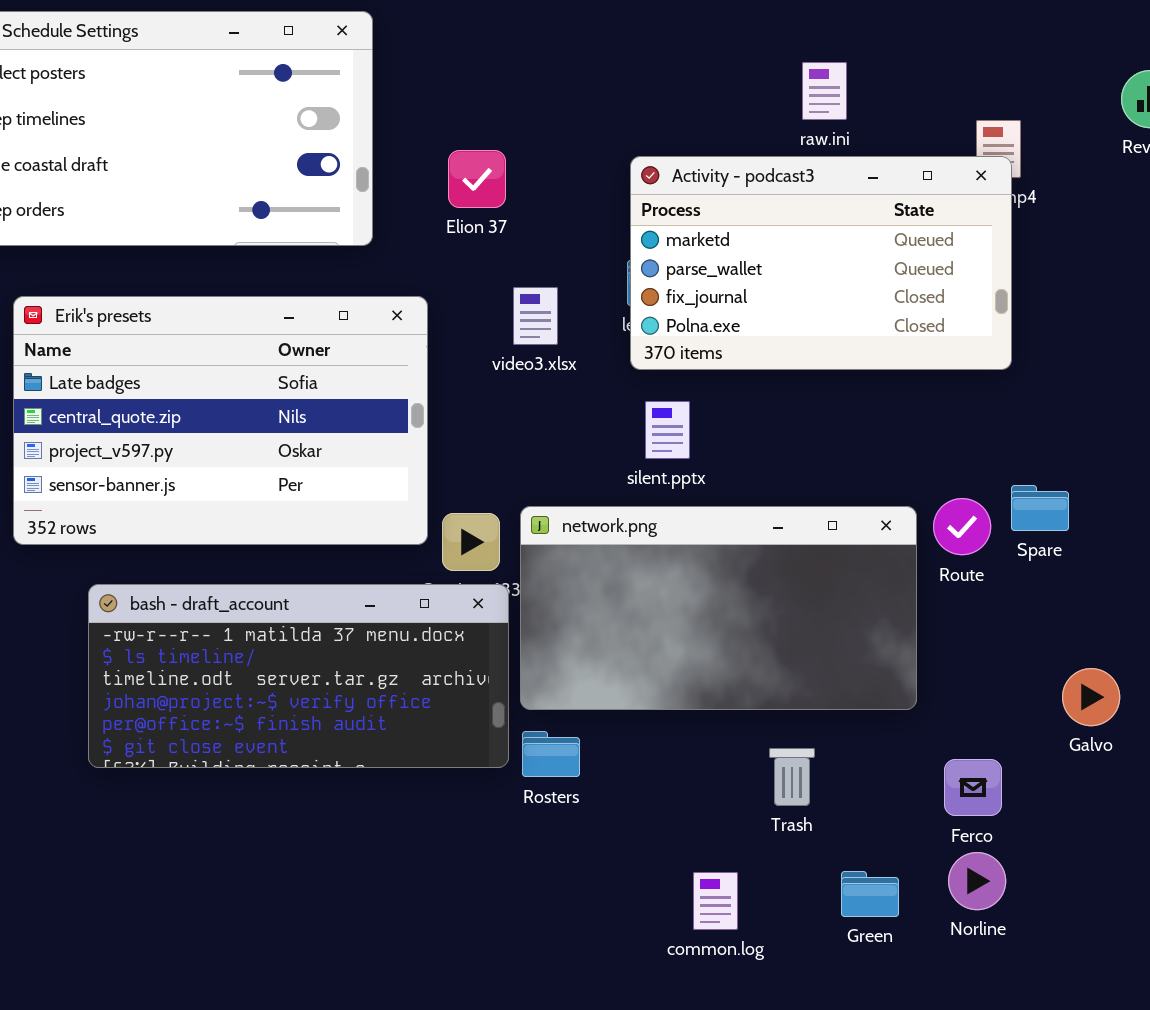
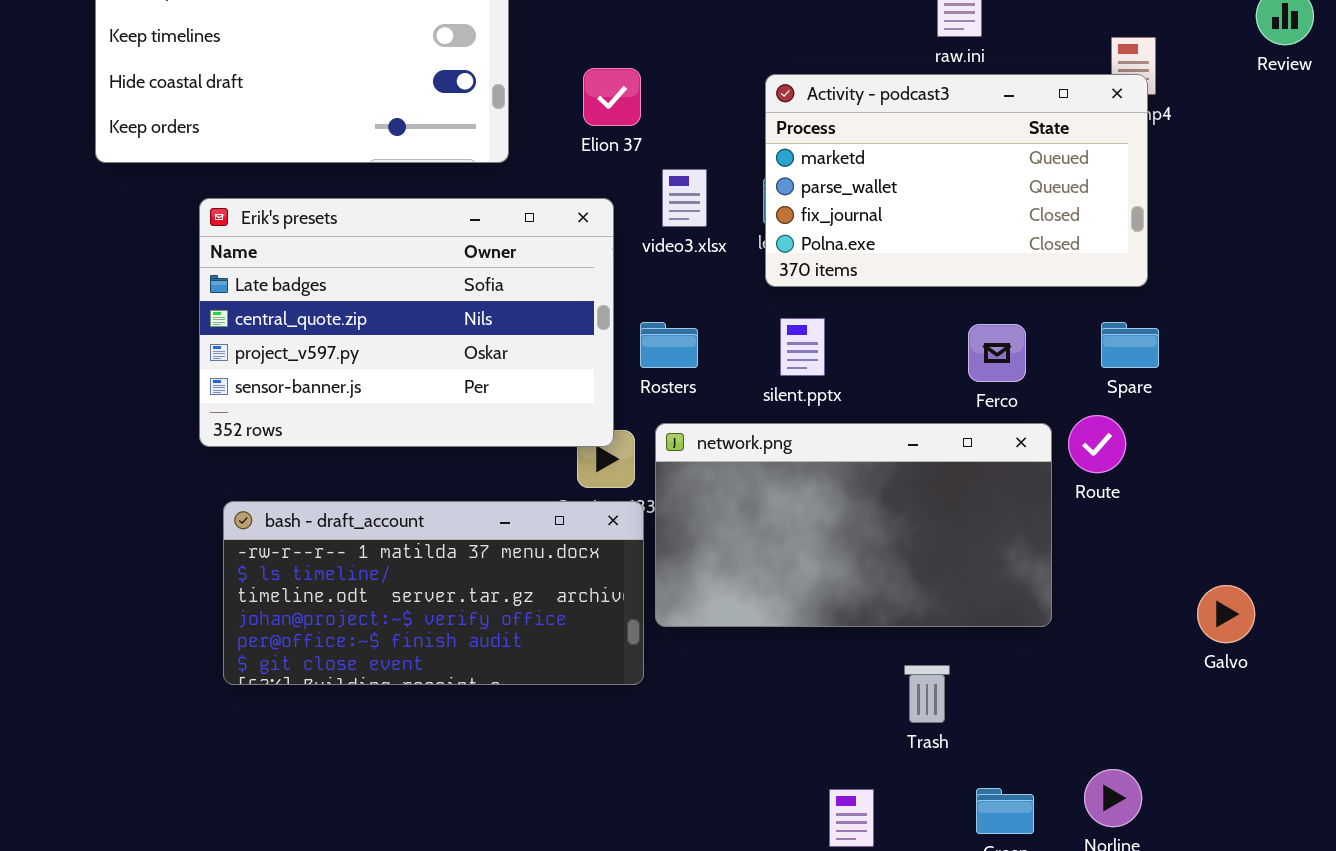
video3.xlsx: [513,287,558,345] -> [662,169,707,227], moved
Erik's presets: [13,296,428,545] -> [199,198,614,447], moved
Spare: [1011,485,1069,531] -> [1101,322,1159,368], moved
Rosters: [522,731,580,777] -> [640,322,698,368], moved
Ferco: [944,759,1002,816] -> [968,324,1026,382], moved

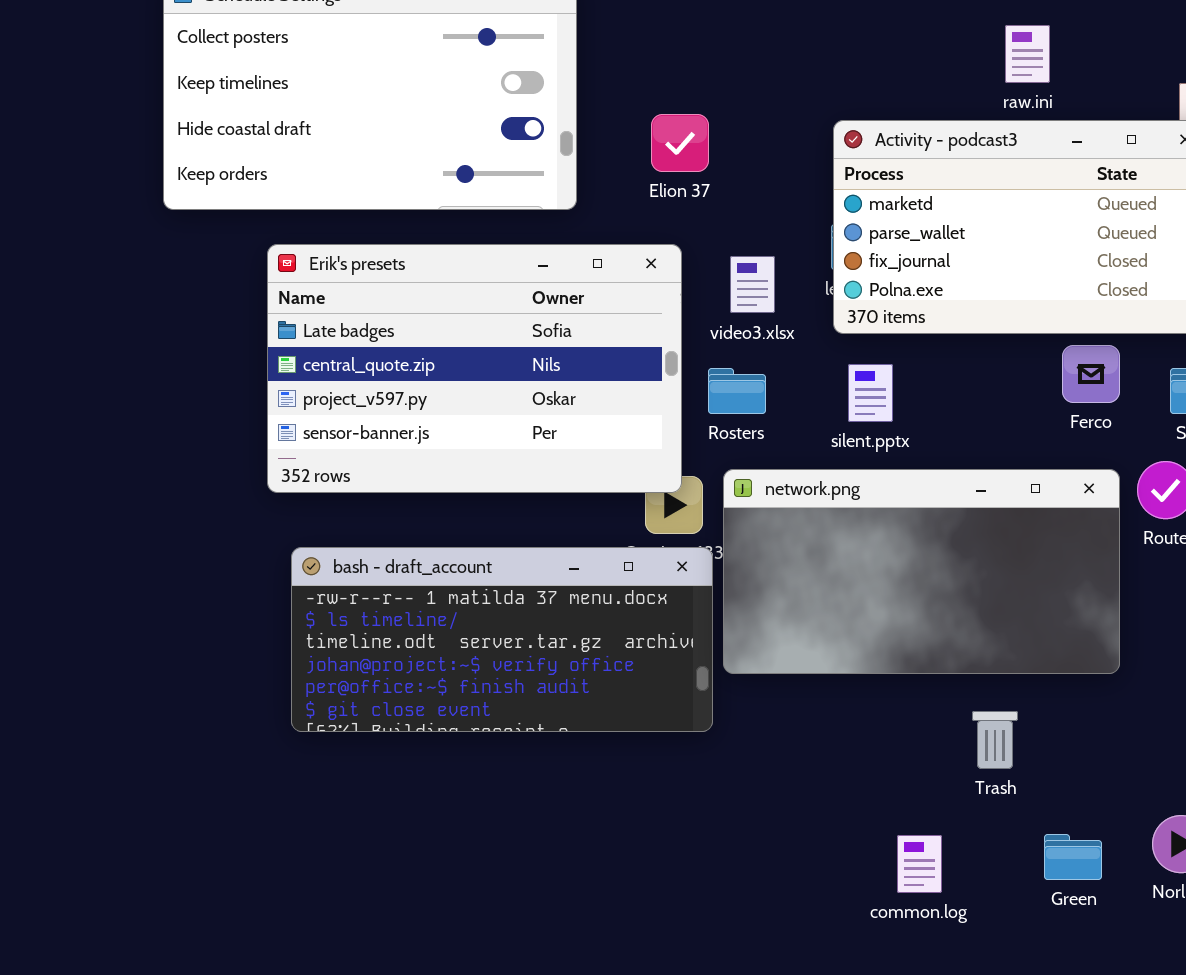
video3.xlsx: [662,169,707,227] -> [730,256,775,313], moved
Ferco: [968,324,1026,382] -> [1062,345,1120,403], moved

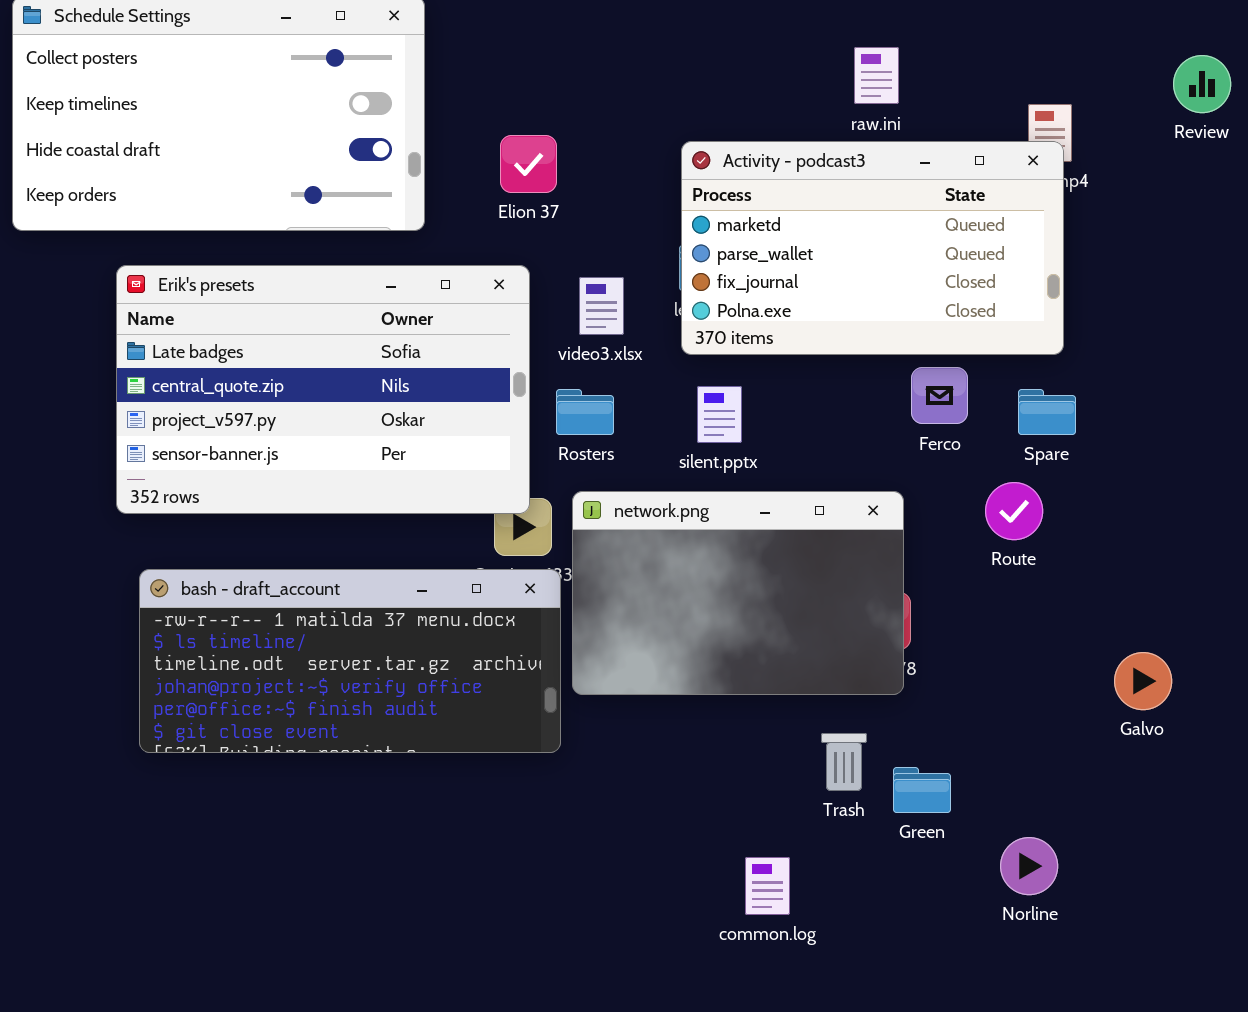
network.png: [723,469,1120,674] -> [572,491,904,695], resized
Green: [1044,834,1102,880] -> [893,767,951,813], moved

